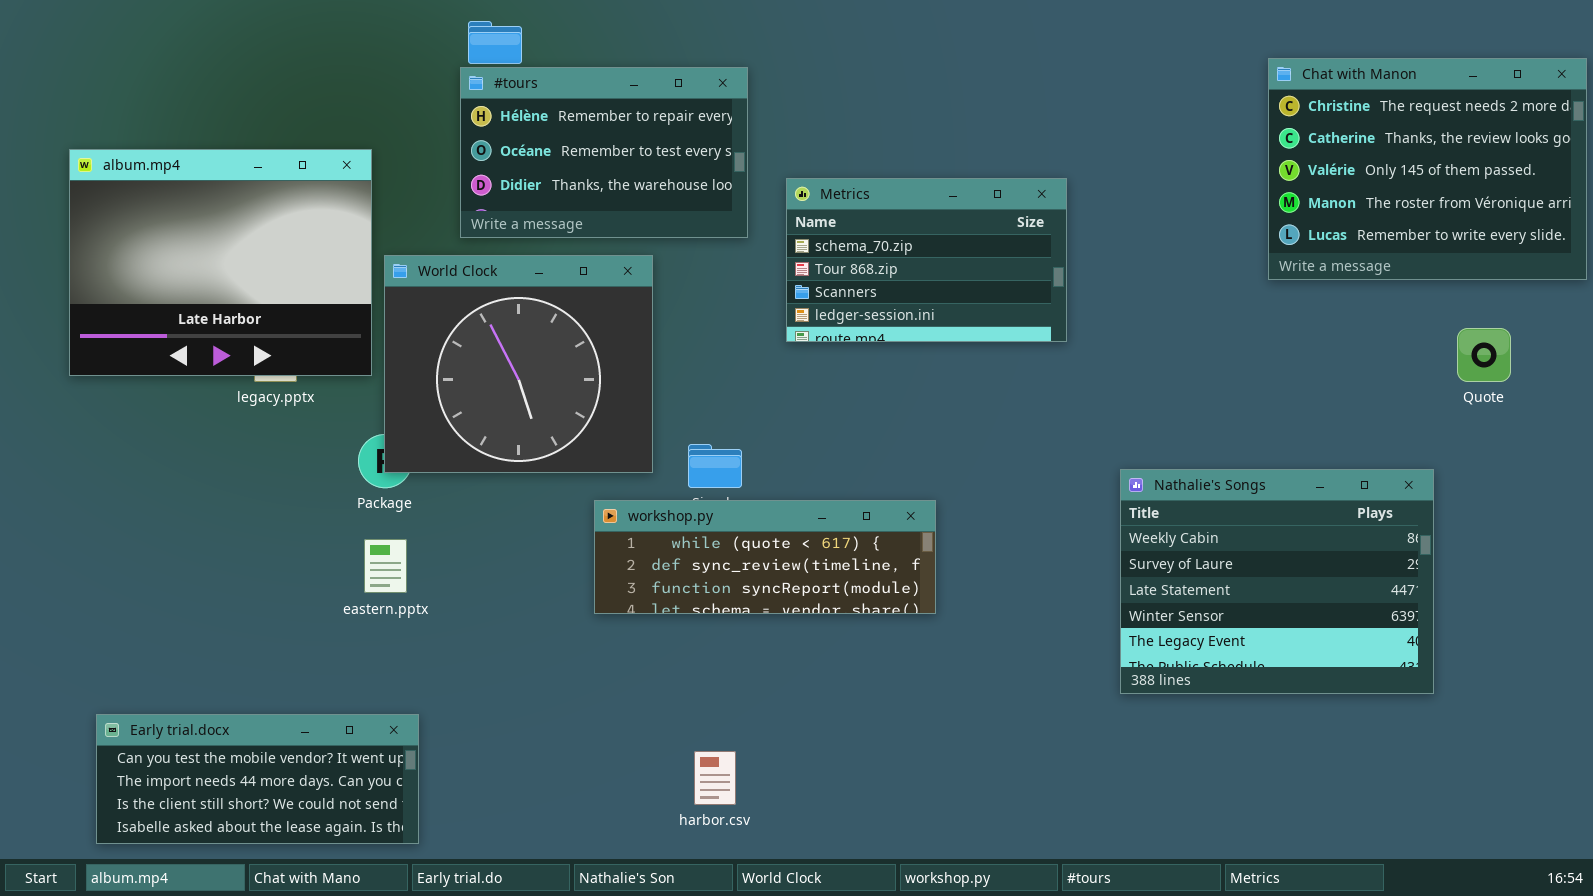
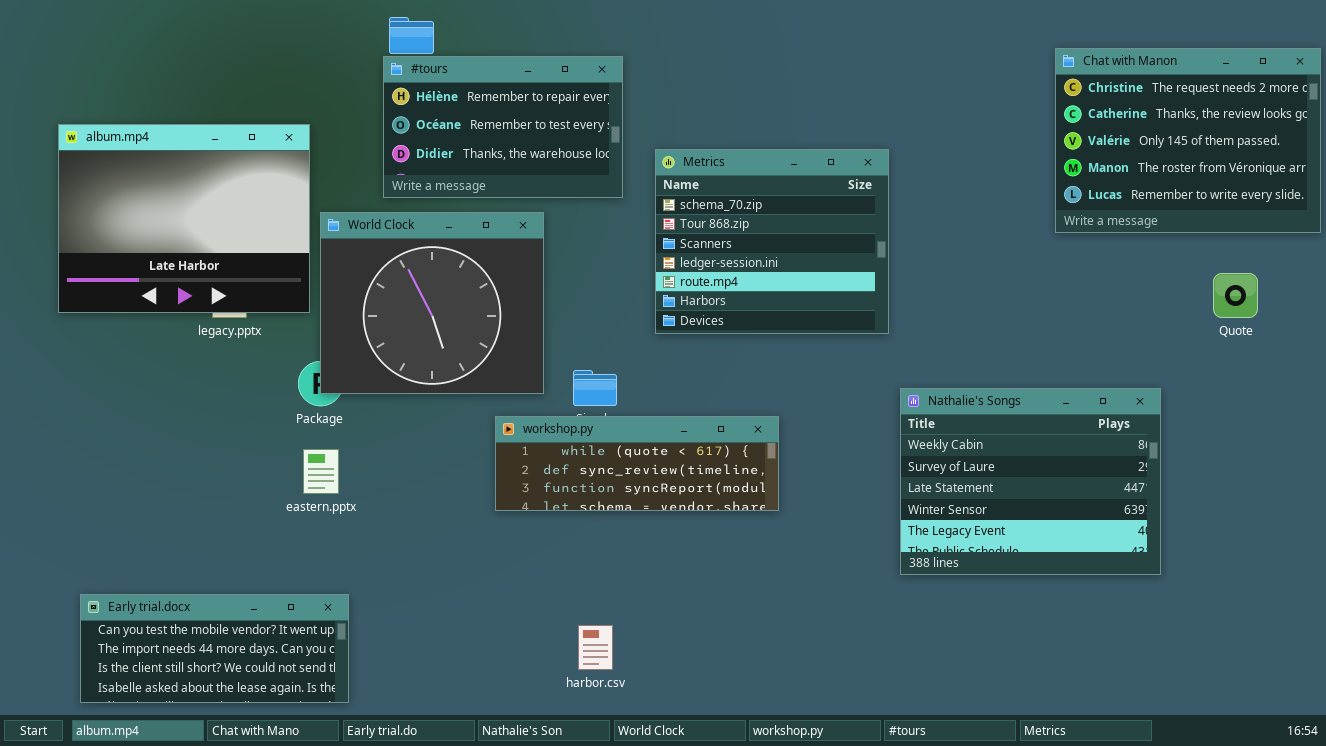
Metrics: [786,178,1067,342] -> [655,149,889,334], resized
Nathalie's Songs: [1120,469,1434,694] -> [900,388,1161,575], moved

